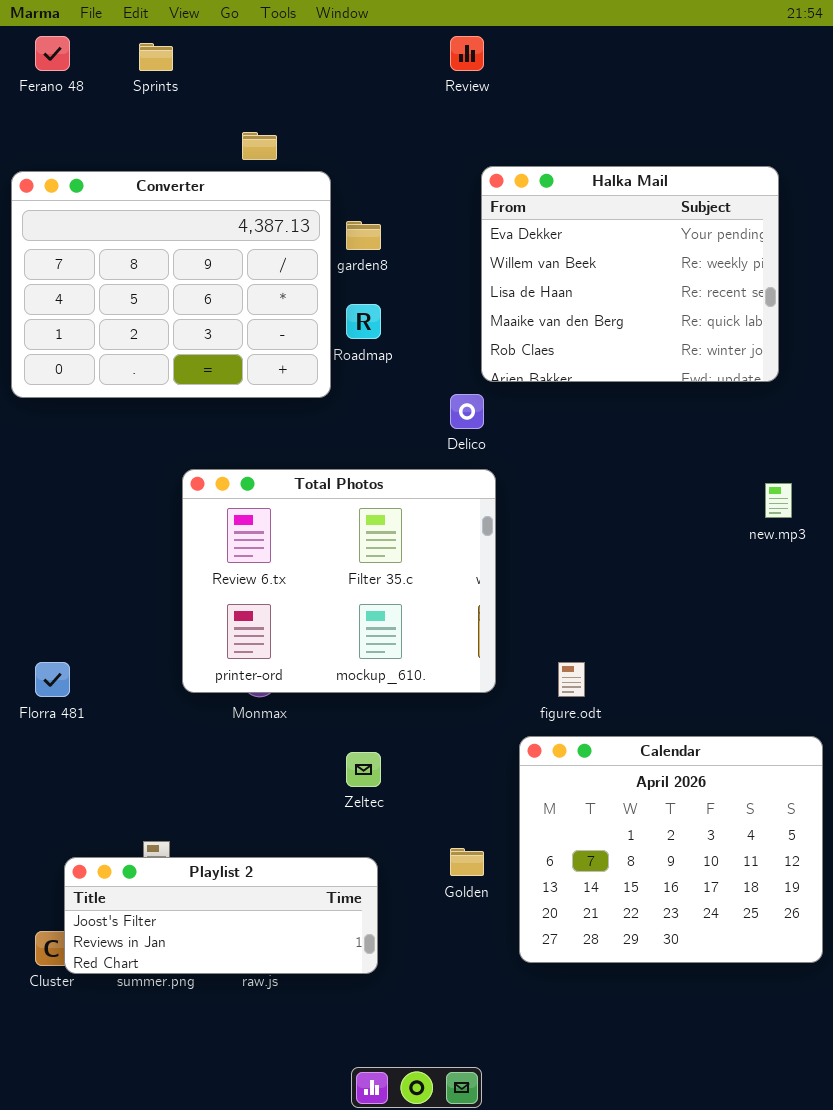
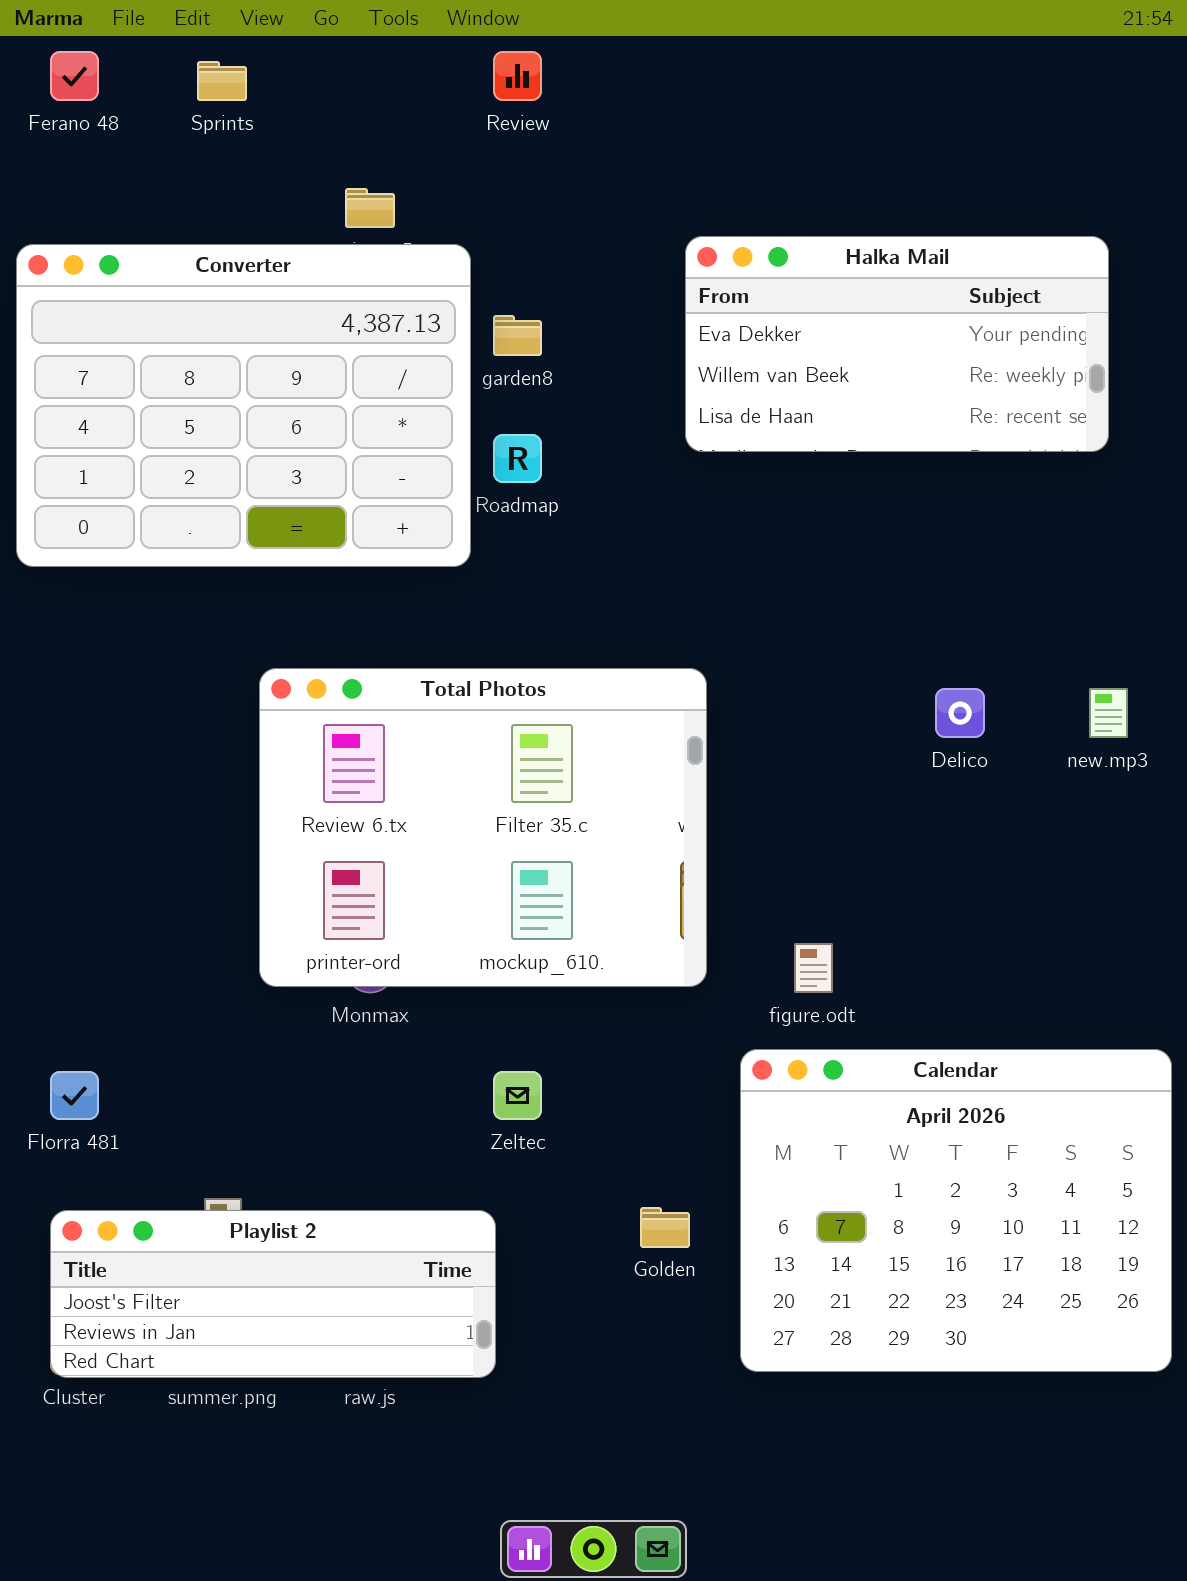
Review: [450,36,484,71] -> [493,51,542,101], moved
Halka Mail: [481,166,779,382] -> [685,236,1109,452], resized
Delico: [450,394,484,429] -> [935,688,985,738], moved
Florra 481: [35,662,70,697] -> [50,1071,99,1120], moved
Playlist 2: [64,857,378,974] -> [50,1210,496,1378], moved

